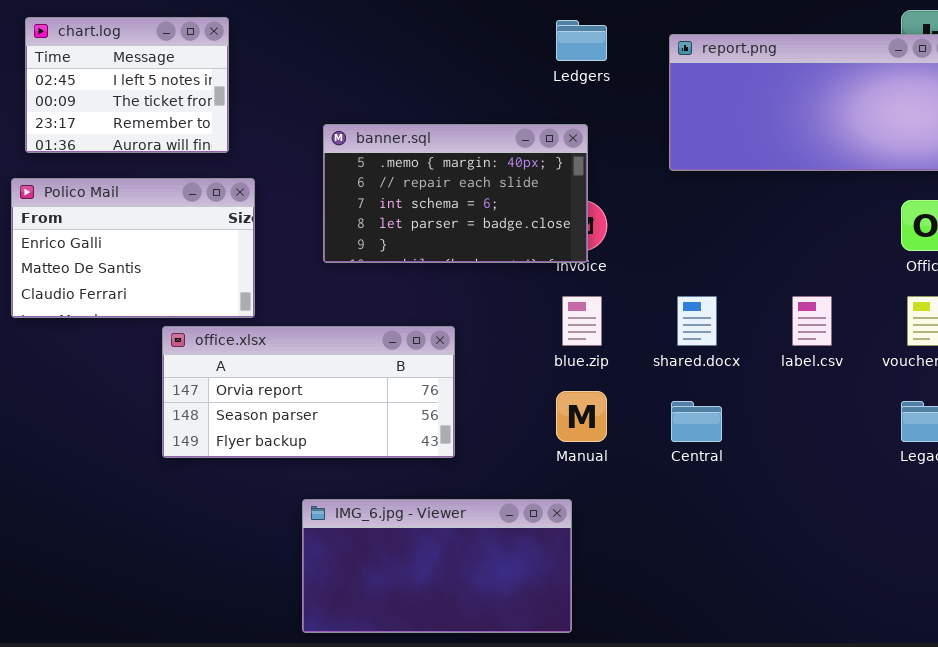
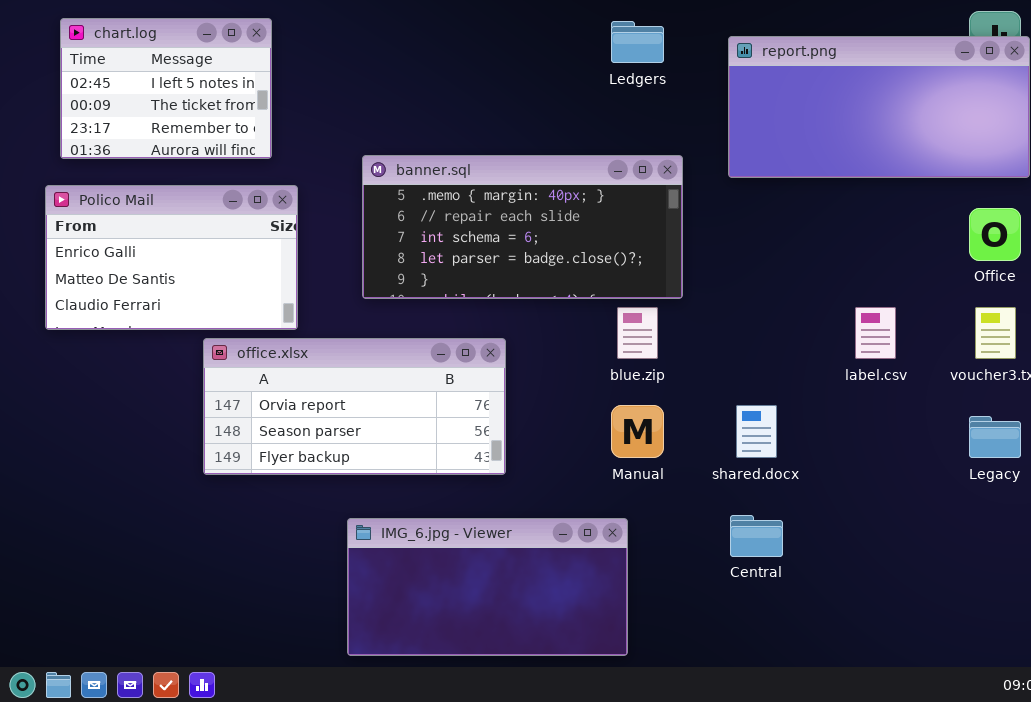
banner.sql: [323,124,588,263] -> [362,155,683,299], moved, resized
shared.docx: [677,296,717,346] -> [736,405,777,458], moved
Central: [671,401,722,442] -> [730,515,783,557], moved

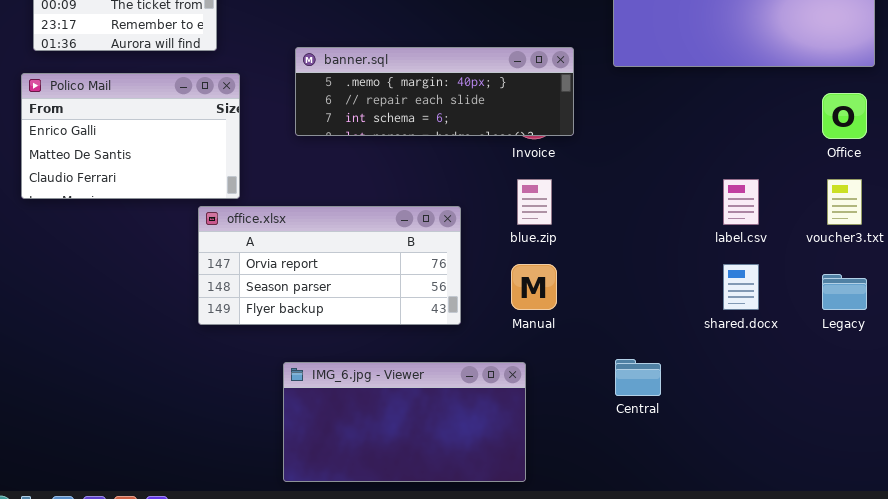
banner.sql: [362,155,683,299] -> [295,47,574,136], resized
office.xlsx: [203,338,506,475] -> [198,206,461,325], moved
shared.docx: [736,405,777,458] -> [723,264,759,310], moved

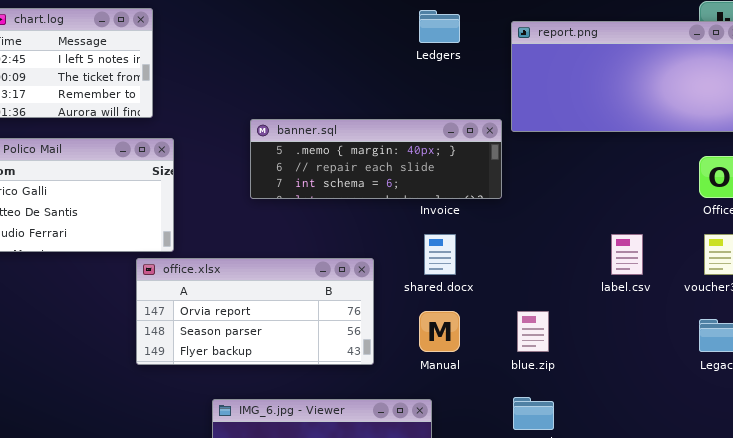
banner.sql: [295,47,574,136] -> [250,119,502,199], moved
blue.zip: [517,179,552,225] -> [517,311,549,352], moved
shared.docx: [723,264,759,310] -> [424,234,456,275], moved

